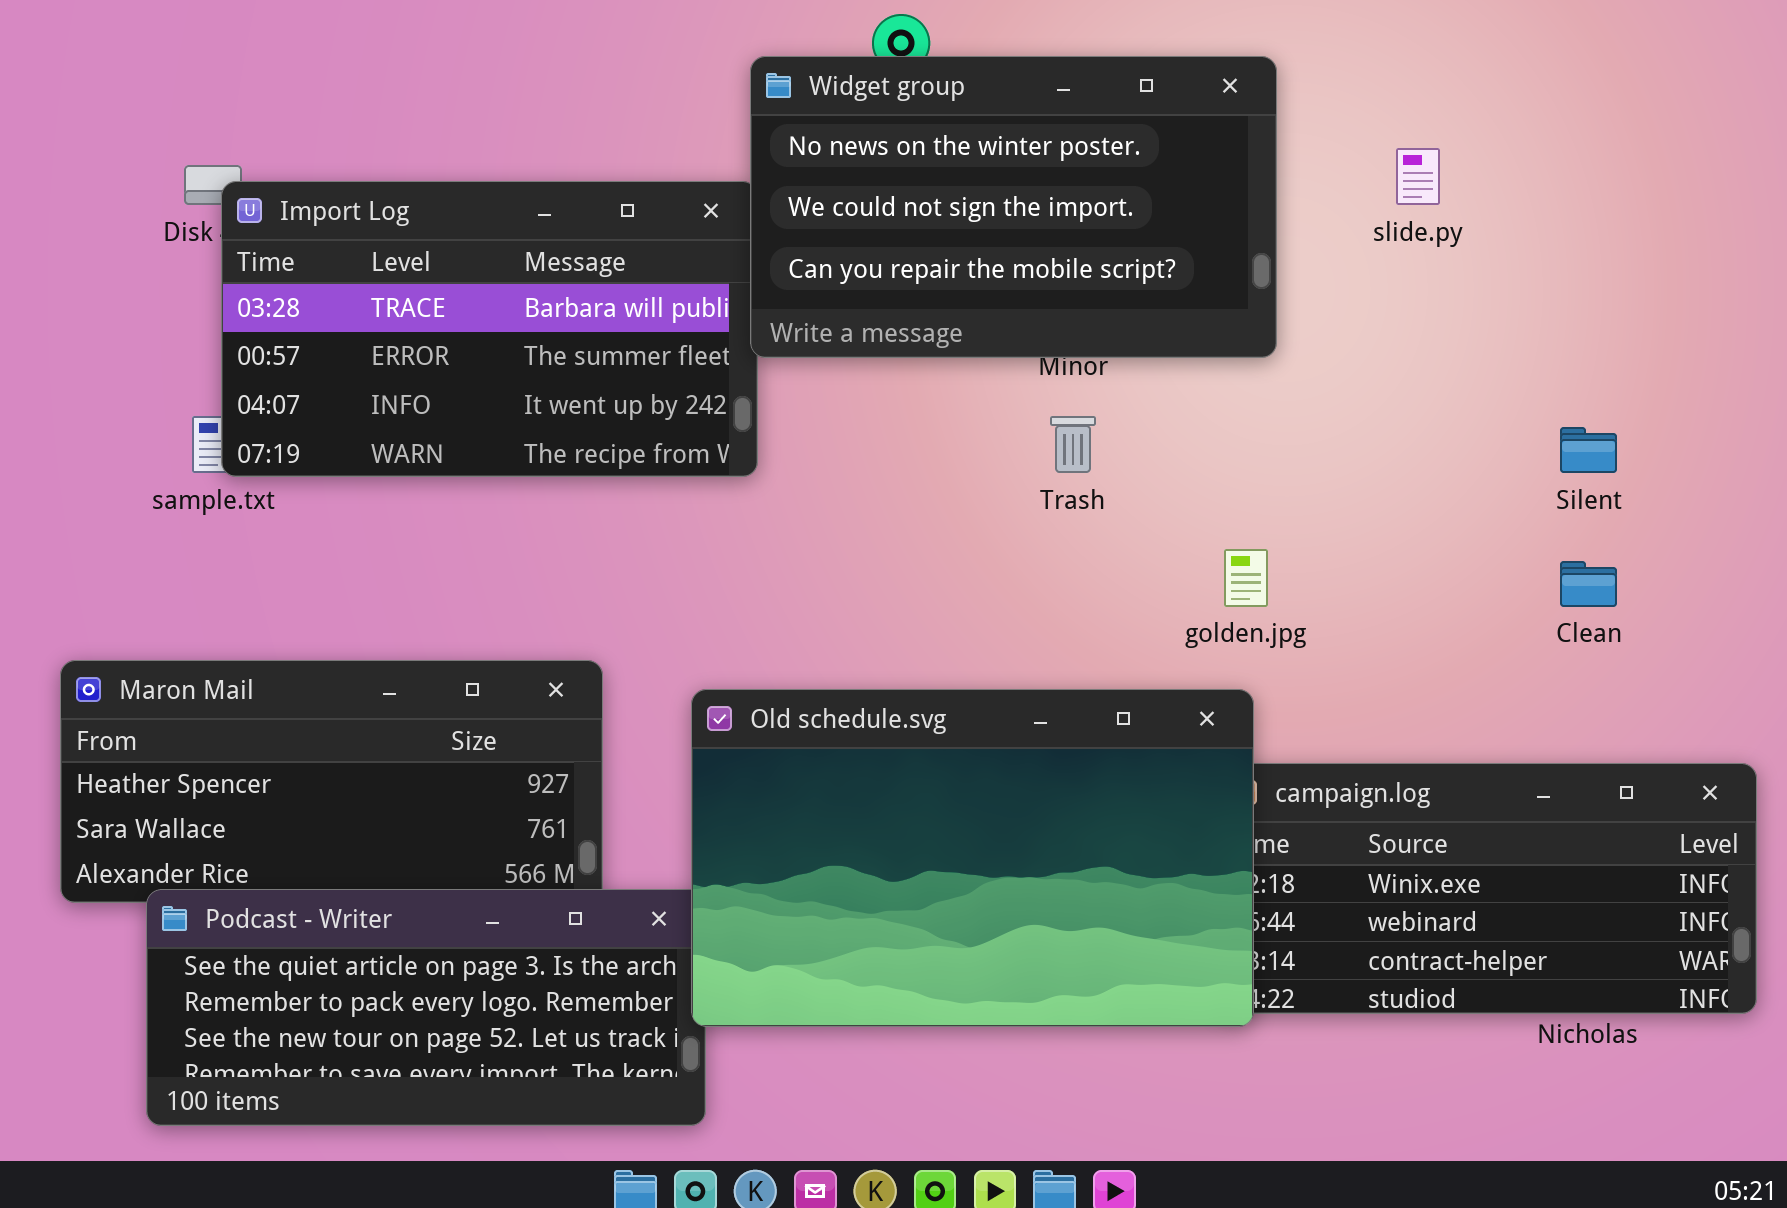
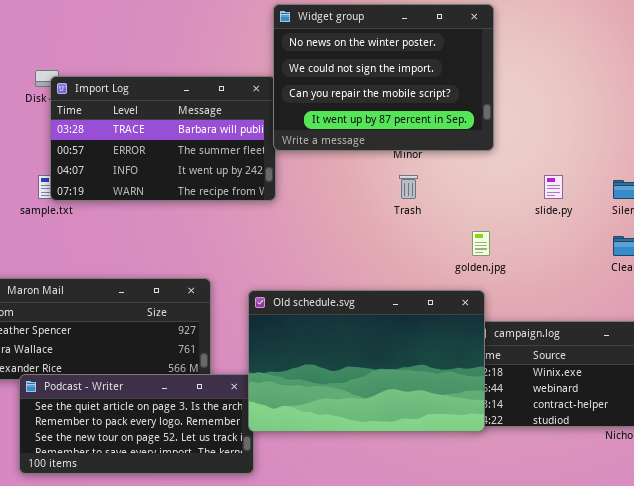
Widget group: [750,56,1277,358] -> [273,4,494,151], resized
slide.py: [1396,148,1440,205] -> [544,175,563,199], moved

